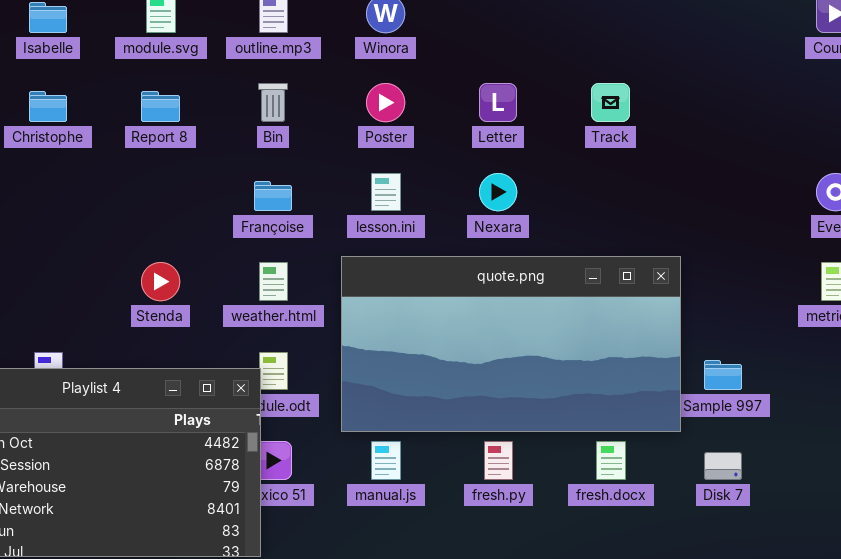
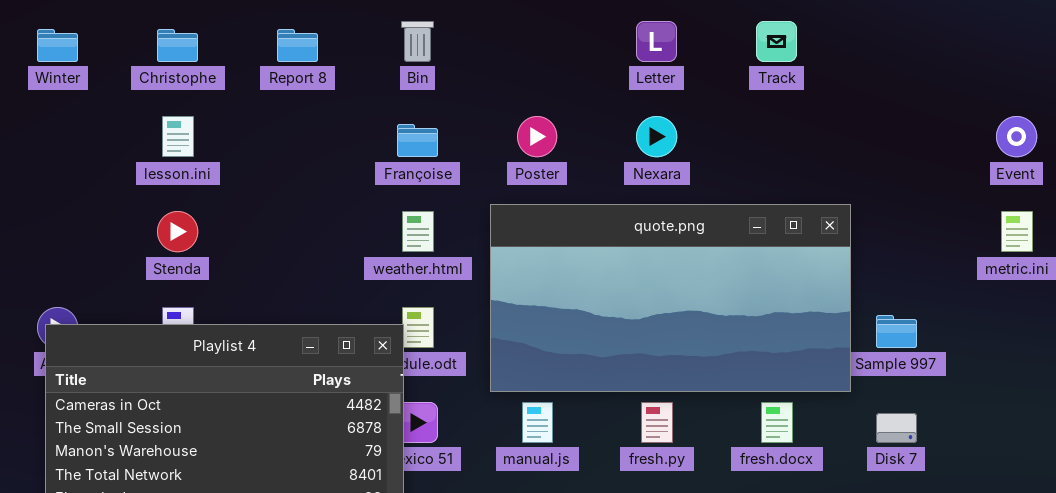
Poster: [366,83,405,122] -> [517,116,557,157], moved
lesson.ini: [371,173,401,211] -> [162,116,194,157], moved
Stenda: [141,262,180,301] -> [157,211,198,252], moved

